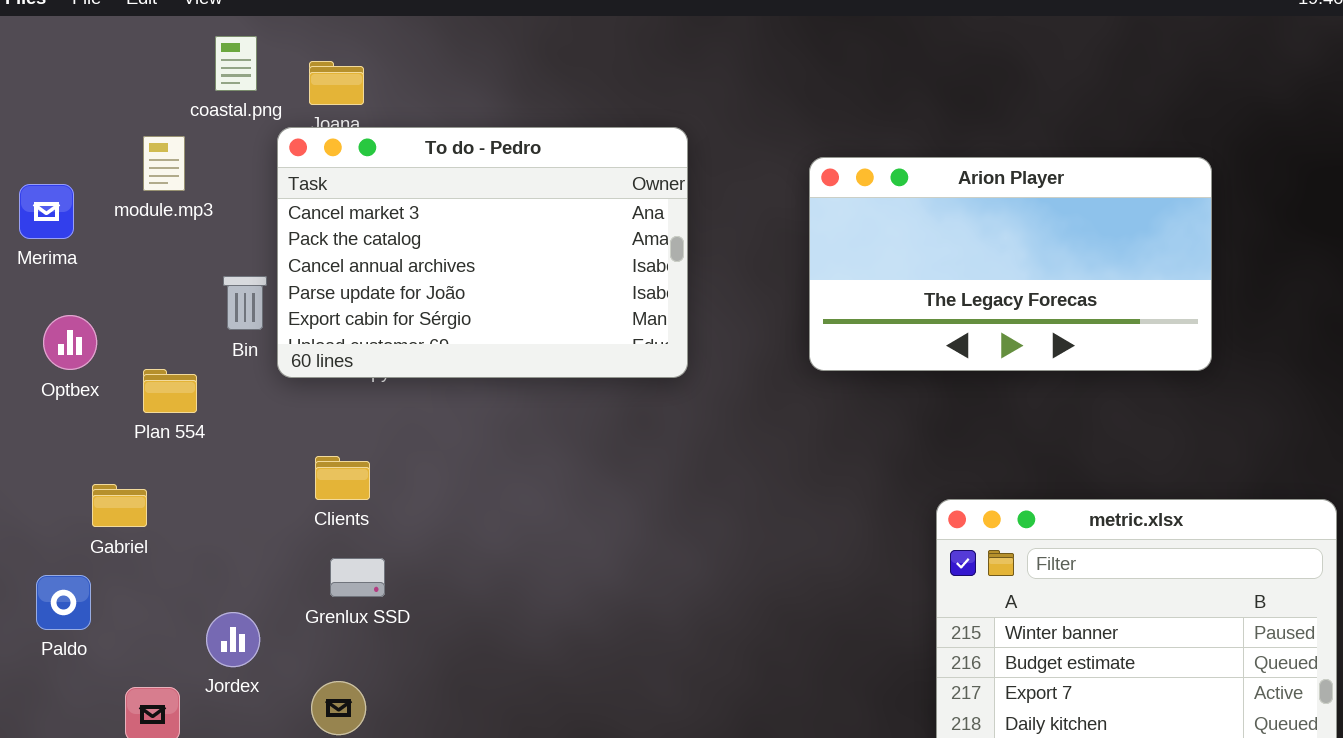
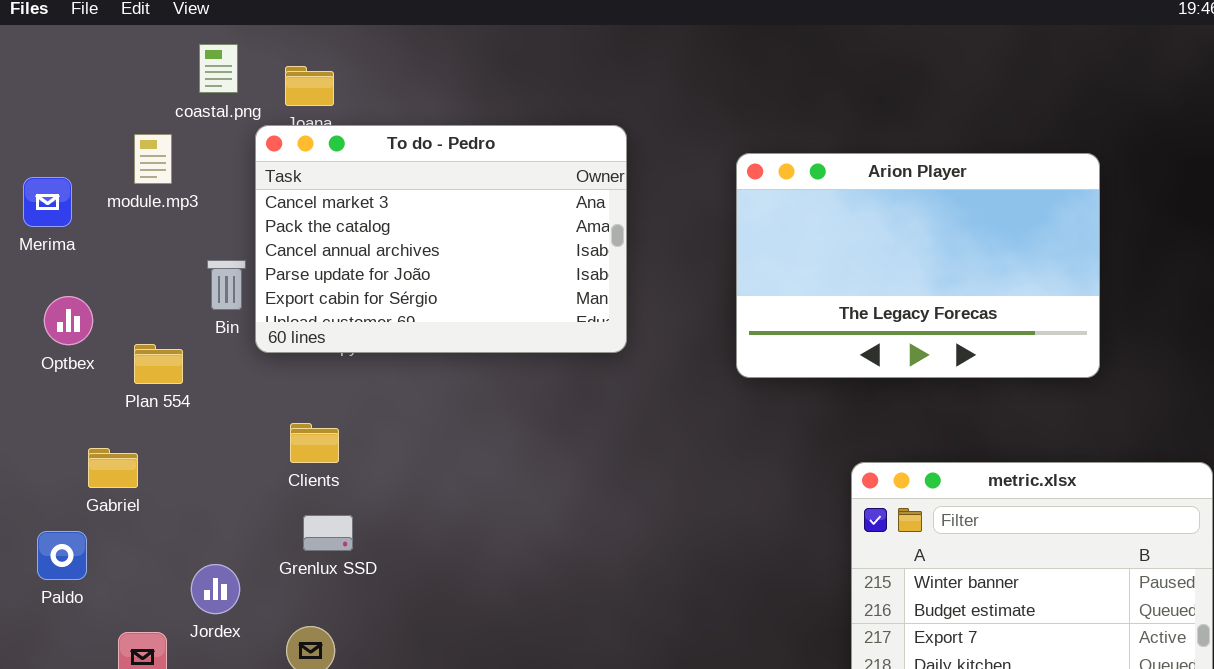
Arion Player: [809,157,1212,371] -> [736,153,1100,378], resized

